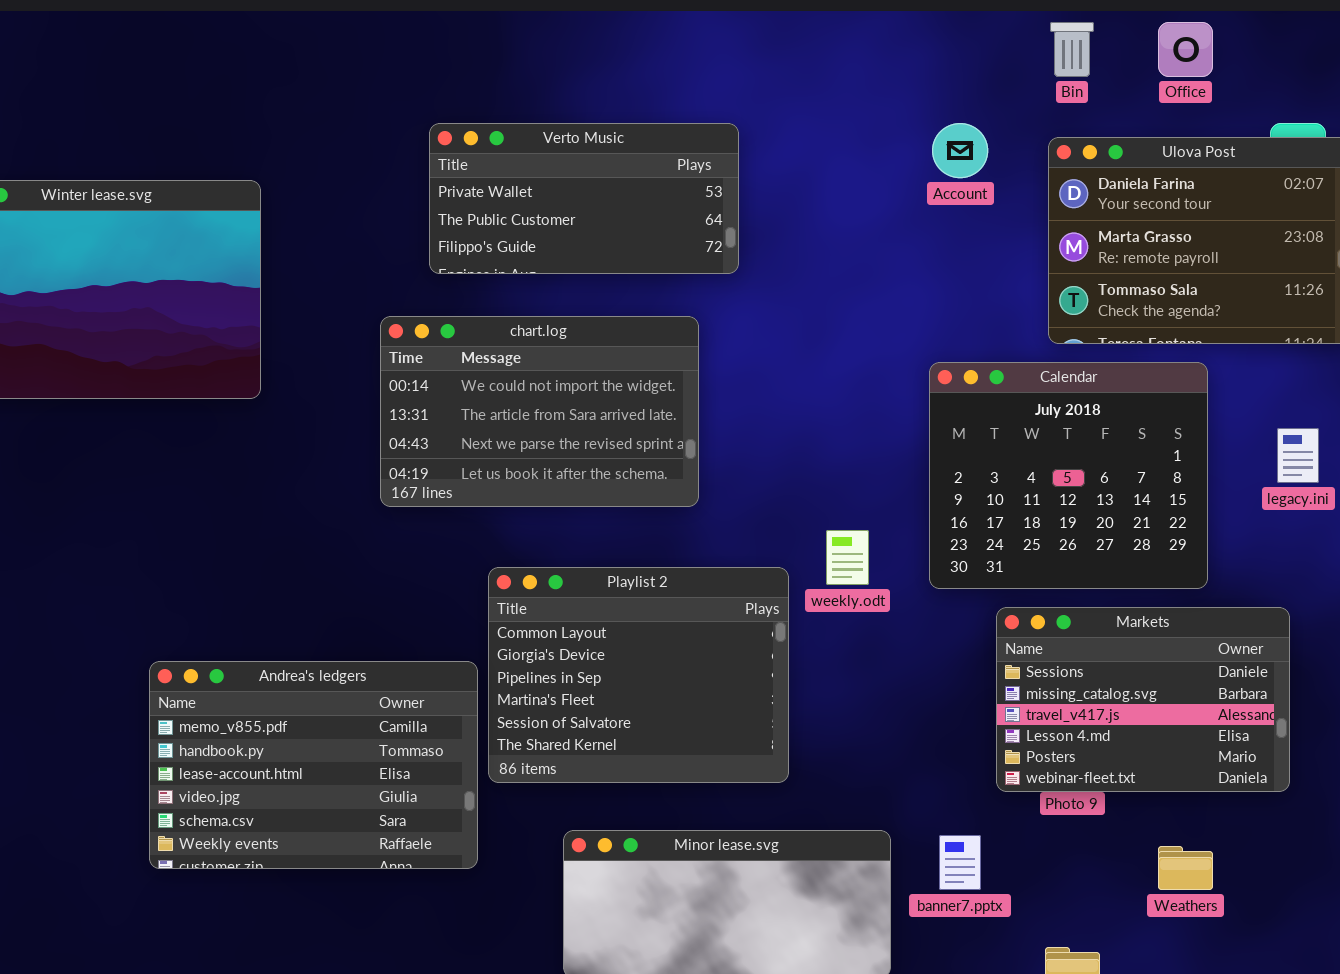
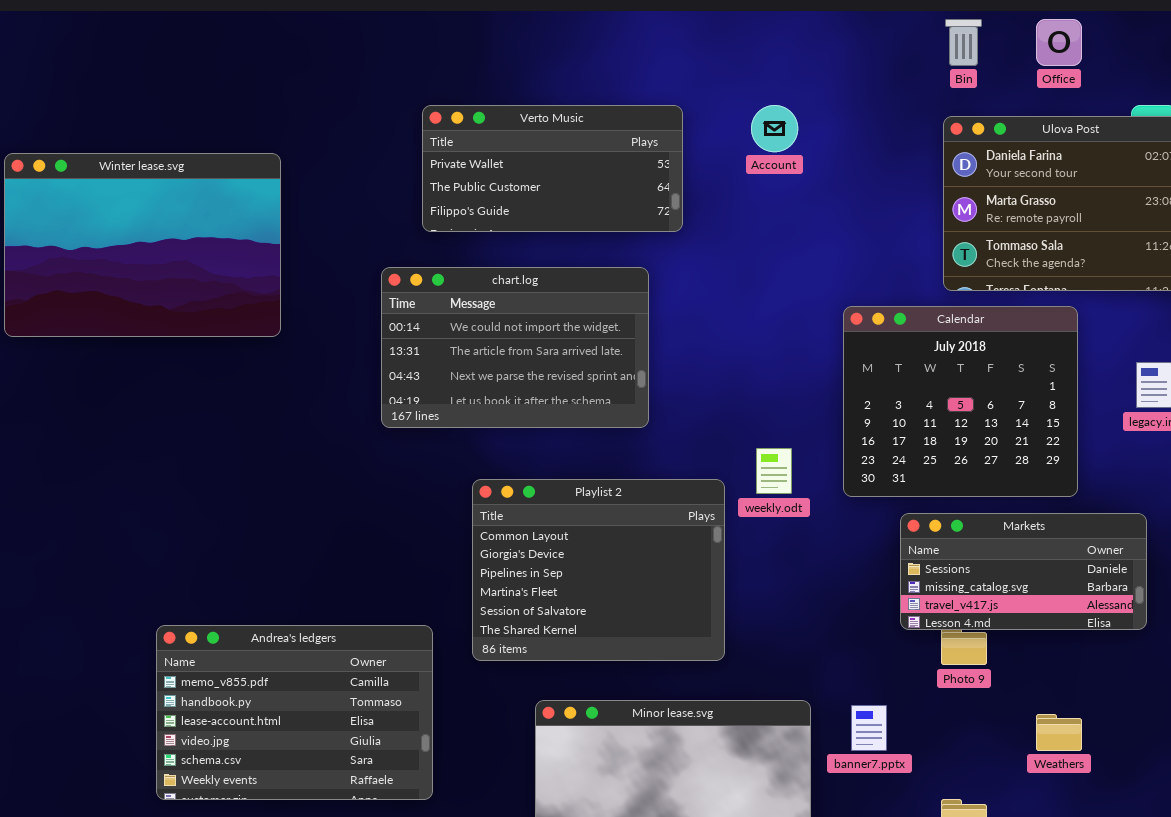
Account: [932,123,988,178] -> [751,105,798,152], moved
Markets: [996,607,1290,792] -> [900,513,1147,630], resized
Andrea's ledgers: [149,661,478,869] -> [156,625,433,800], moved

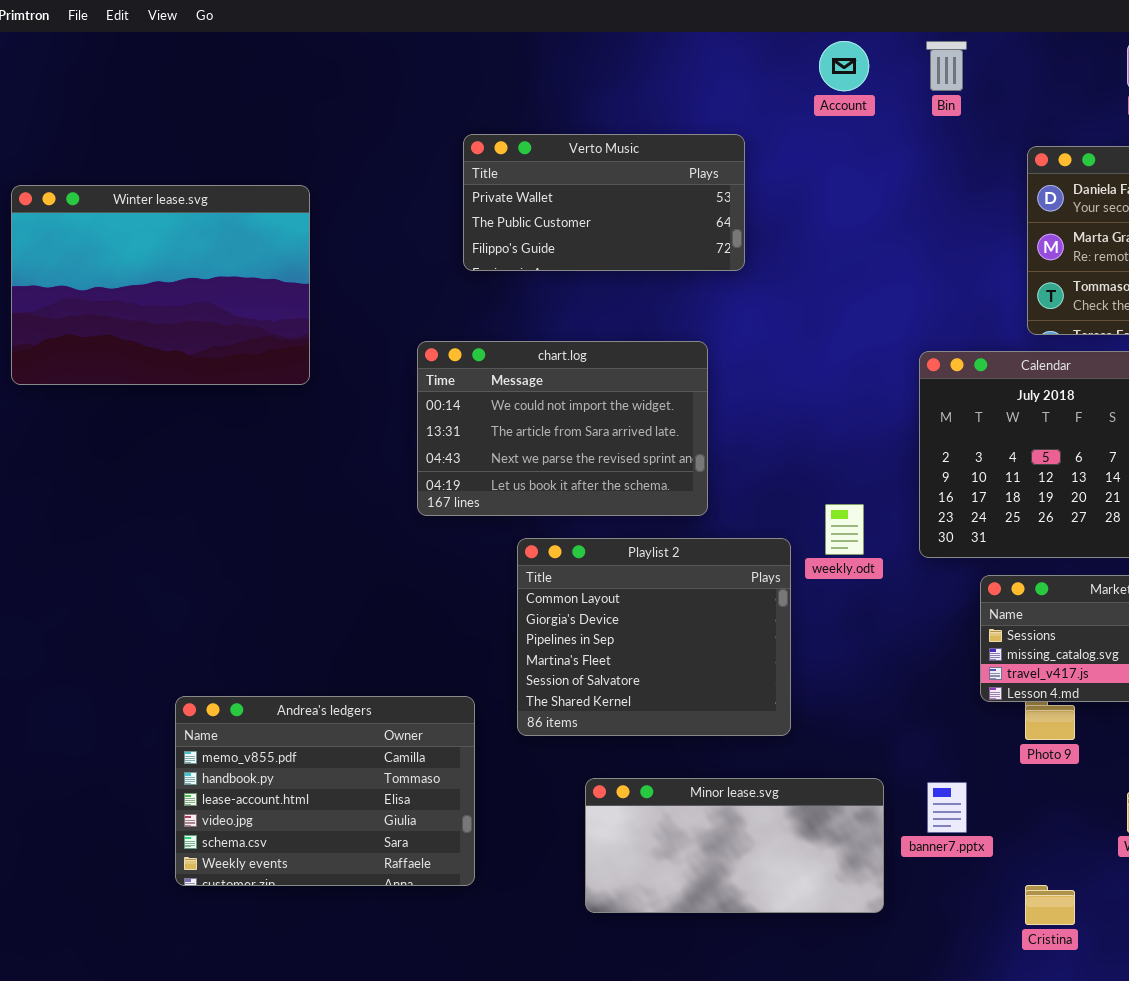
Bin: [945,19,982,66] -> [926,41,967,91], moved
Account: [751,105,798,152] -> [819,41,869,91], moved
chart.log: [381,267,649,428] -> [417,341,708,516], moved

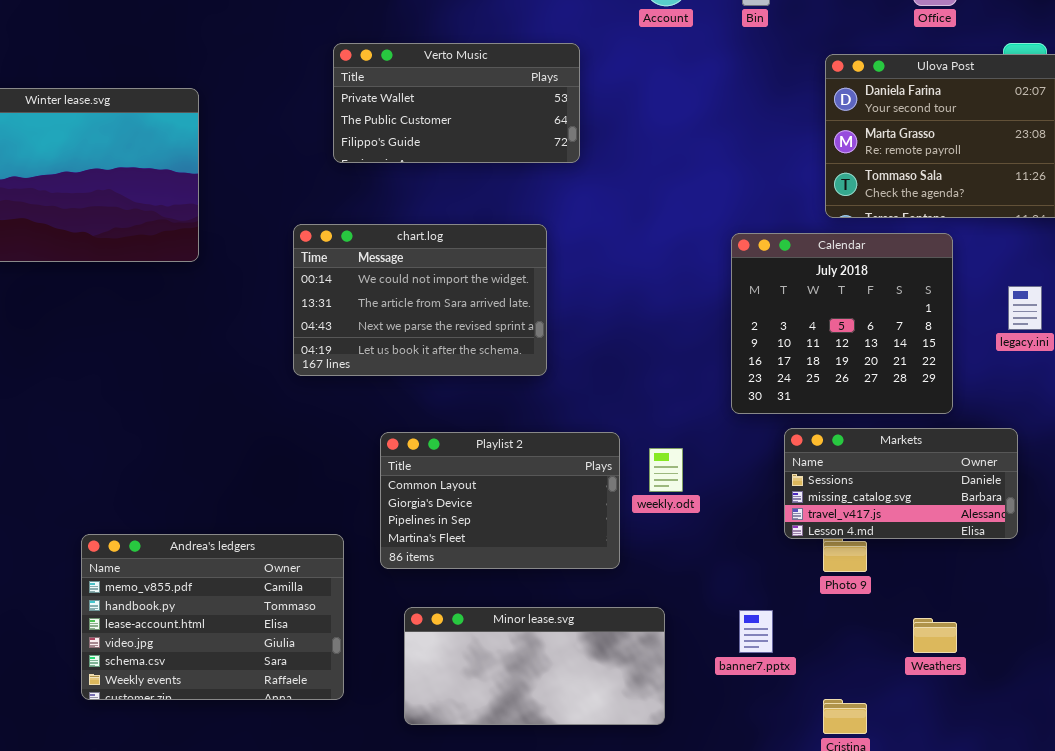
weekly.odt: [825,504,864,555] -> [649,448,683,492], moved
Playlist 2: [517,538,791,736] -> [380,432,620,569], resized
Minor lease.svg: [585,778,884,913] -> [404,607,665,725], moved

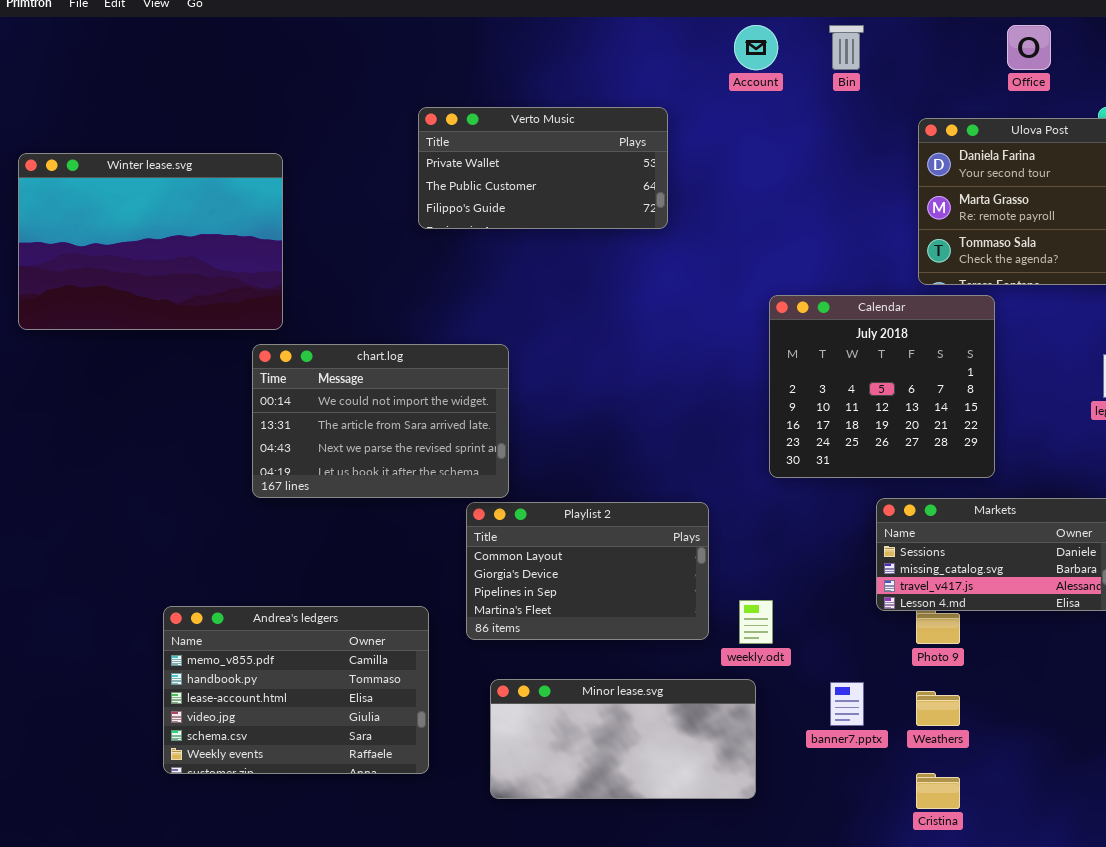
chart.log: [293,224,547,376] -> [252,344,509,498], moved
Calendar: [731,233,953,414] -> [769,295,995,478], moved
weekly.odt: [649,448,683,492] -> [739,600,773,644], moved
Weathers: [913,618,957,653] -> [916,691,960,726], moved

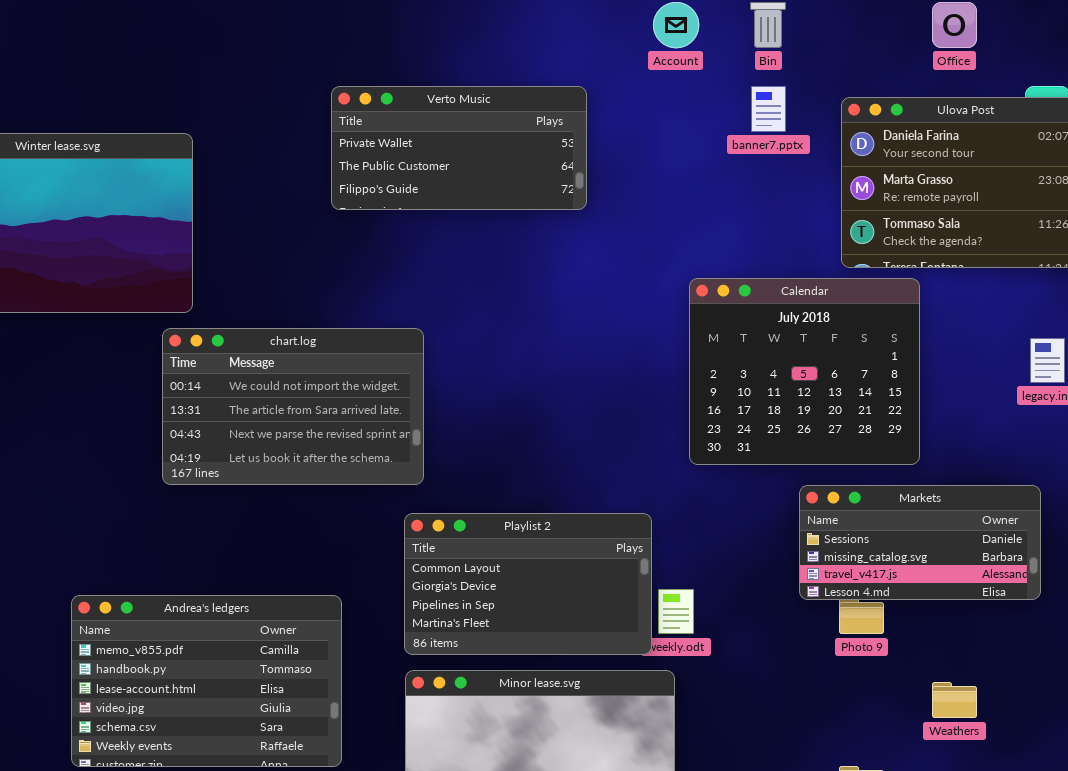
Playlist 2: [466,502,709,640] -> [404,513,652,655], moved
banner7.pptx: [830,682,864,726] -> [751,86,786,132], moved
Weathers: [916,691,960,726] -> [932,682,977,718], moved

